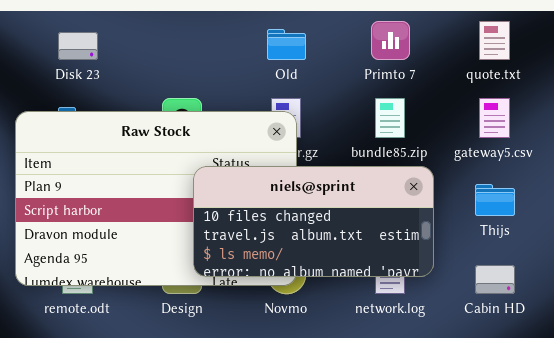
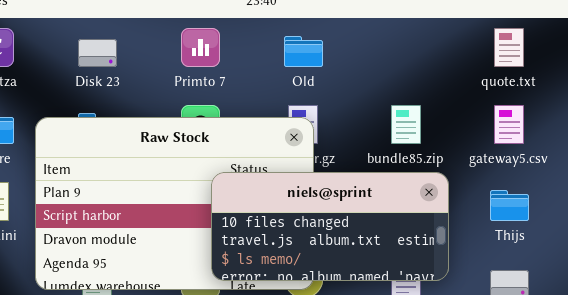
Primto 7: [371,21,410,60] -> [181,28,220,67], moved

